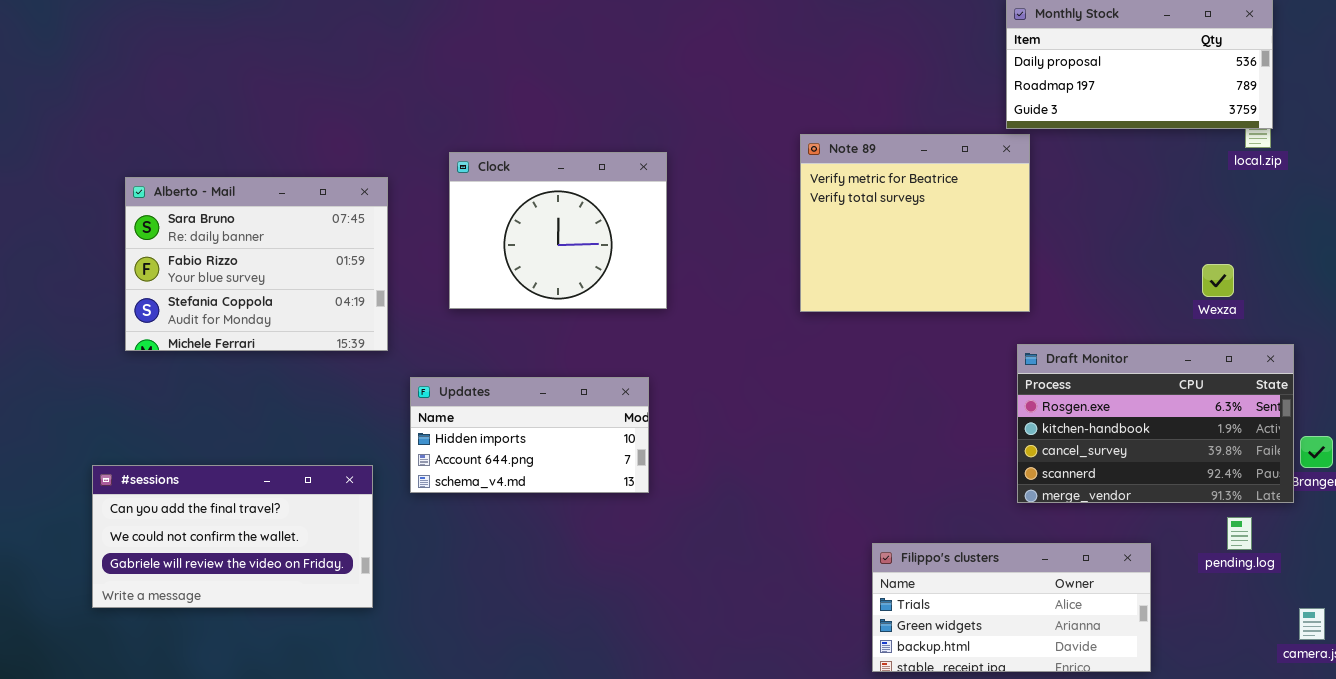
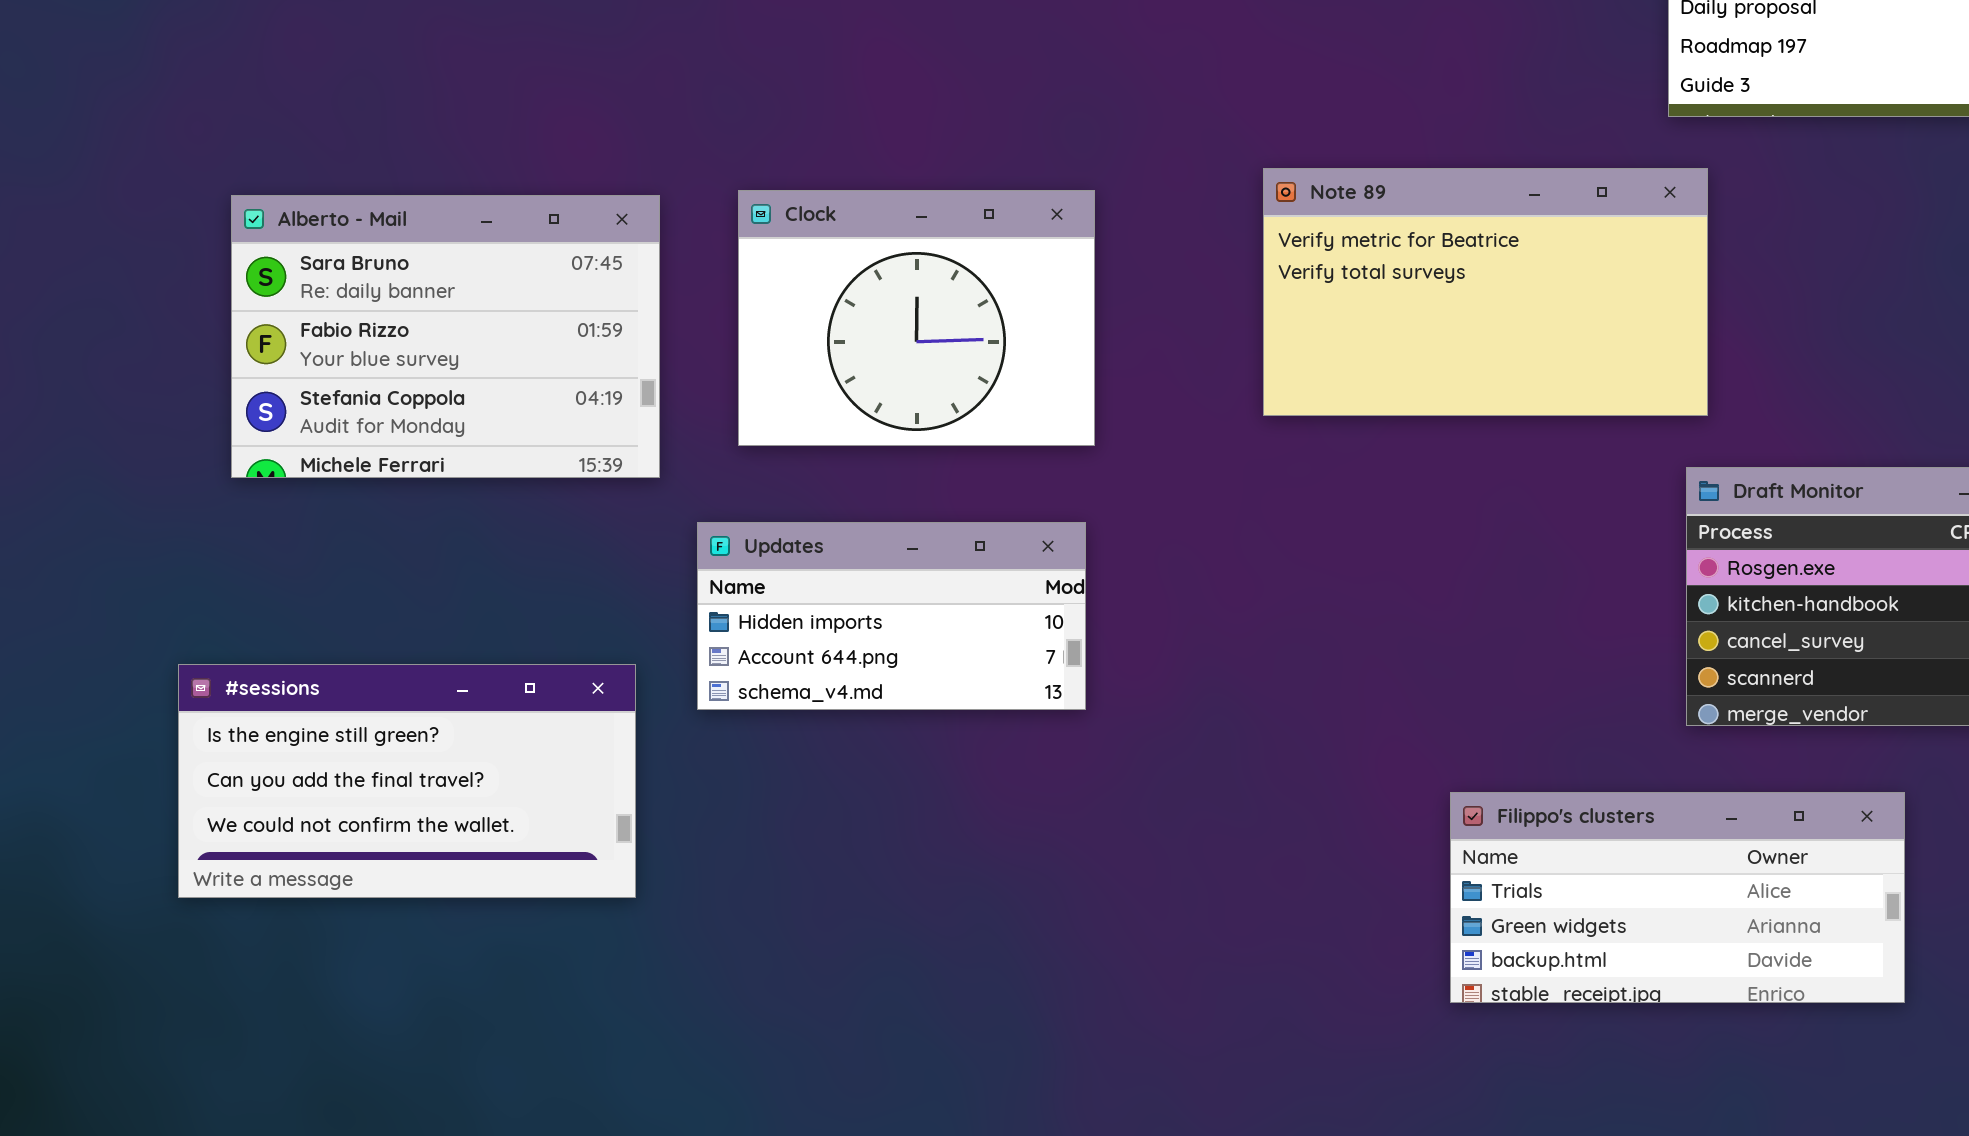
Note 89: [800,134,1030,312] -> [1263,168,1708,416], resized
Clock: [449,152,667,309] -> [738,190,1095,446], moved
#sessions: [92,465,373,608] -> [178,664,636,898], scrolled up 1 row

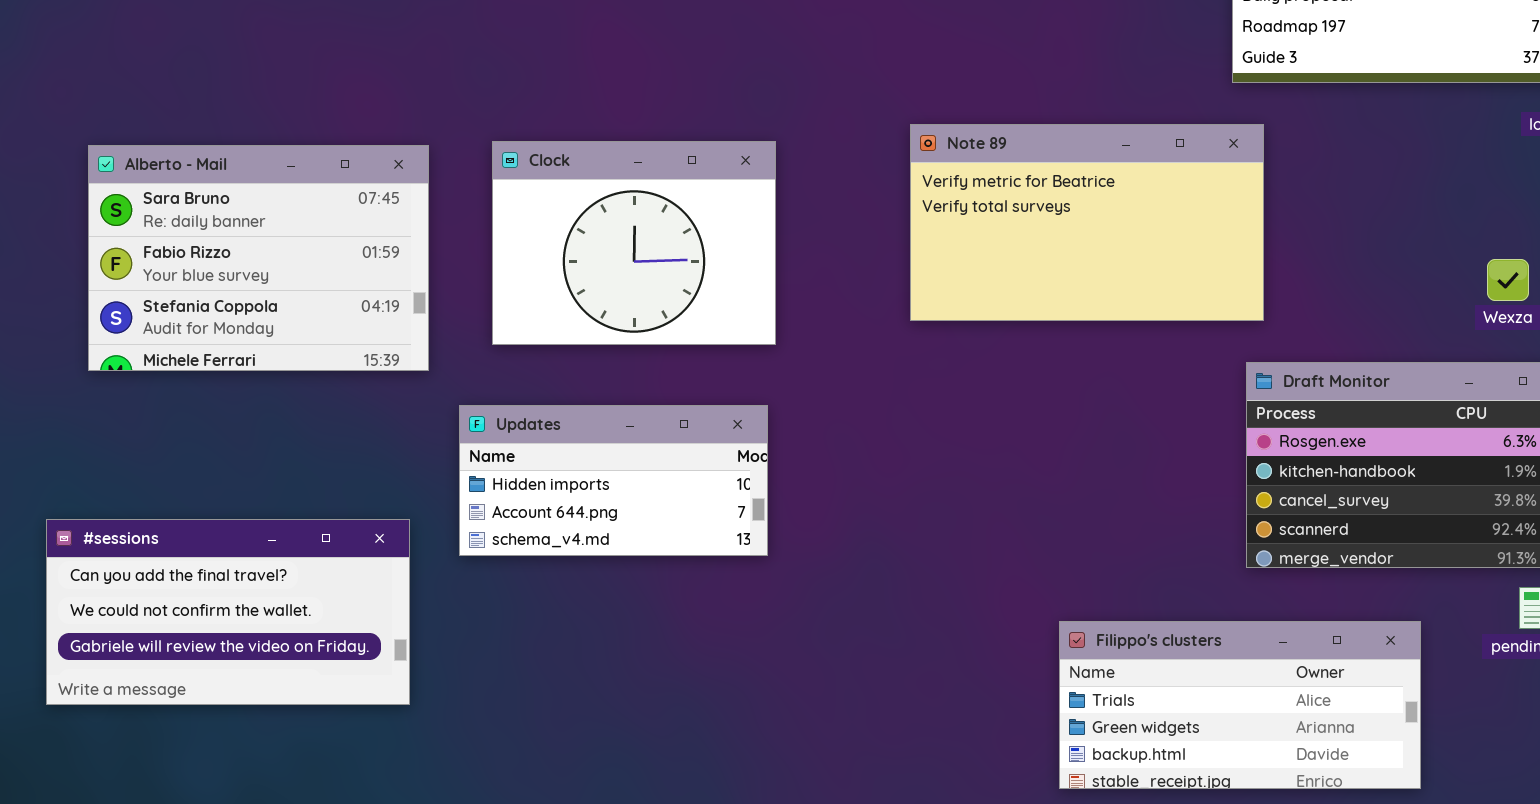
#sessions: [178,664,636,898] -> [46,519,410,705], scrolled down 1 row

